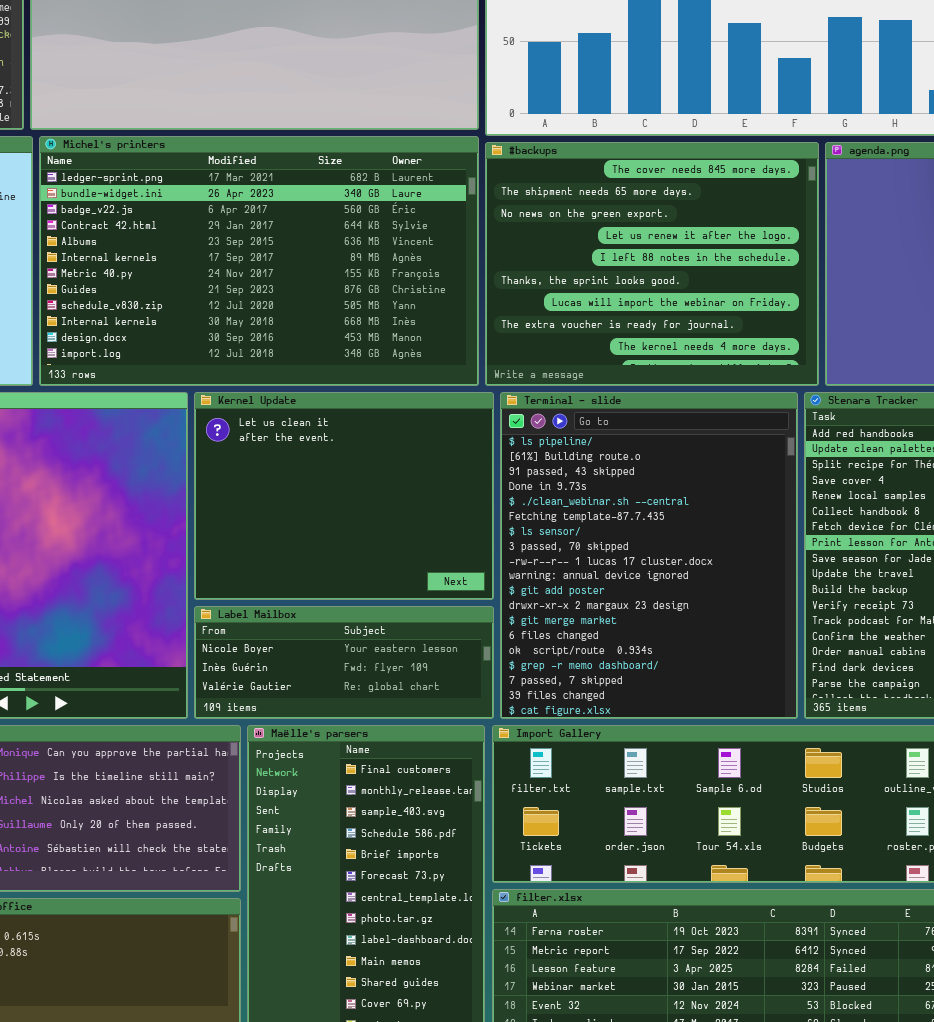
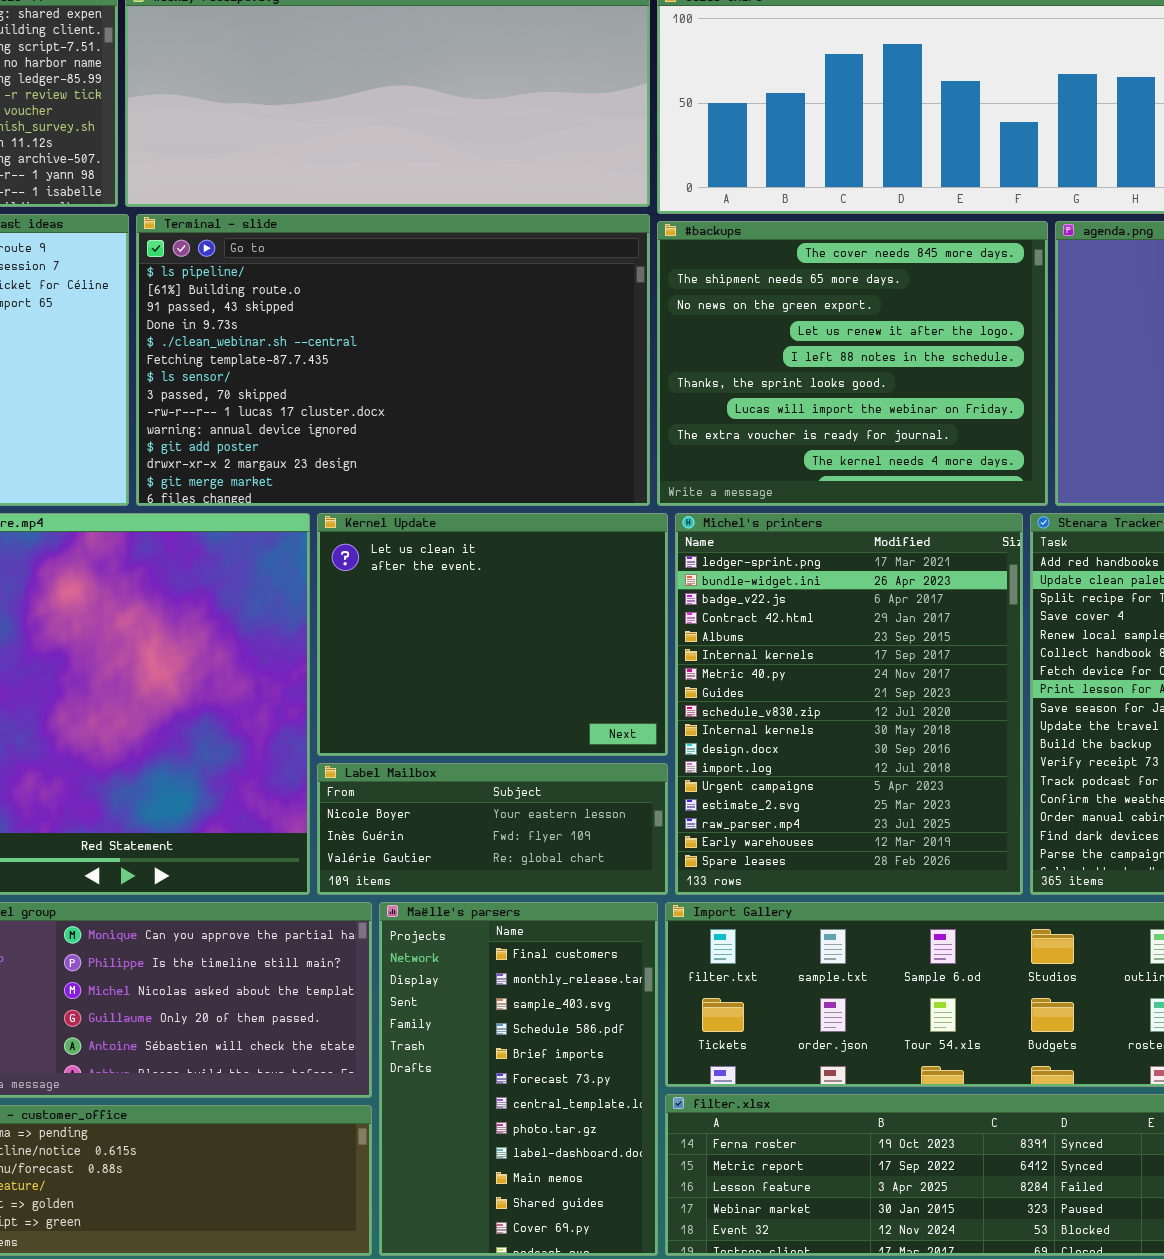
Michel's printers: [39,136,479,386] -> [675,513,1023,895], moved, resized
Terminal - slide: [500,392,798,719] -> [136,214,650,506], moved, resized

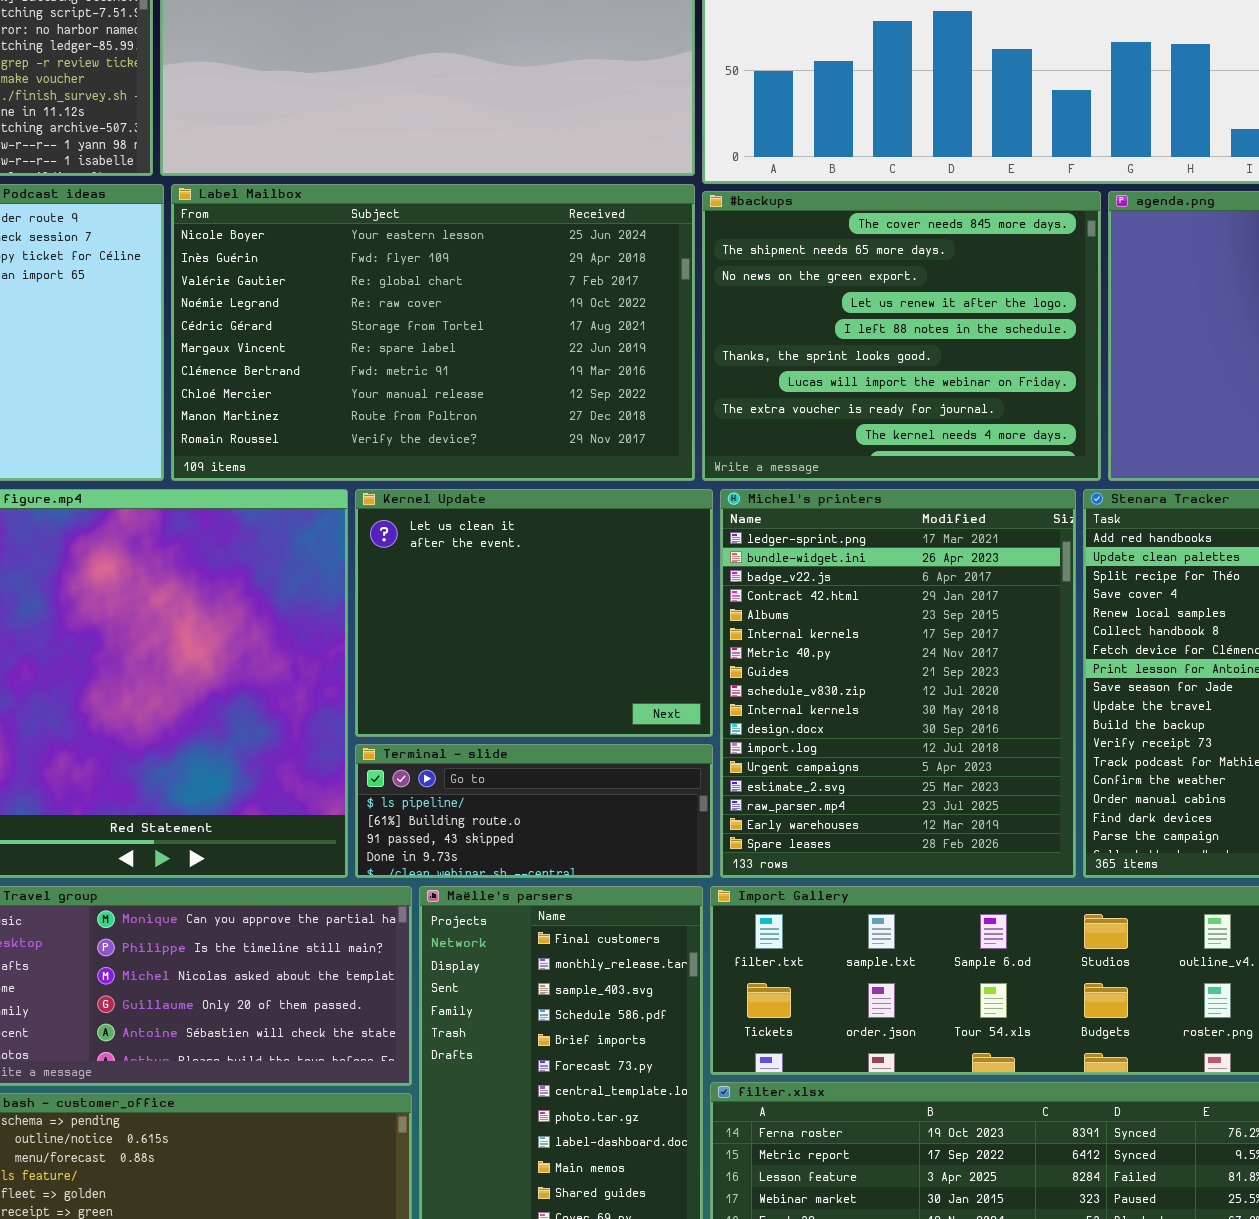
Terminal - slide: [136,214,650,506] -> [355,744,713,878], moved, resized
Label Mailbox: [317,763,668,895] -> [171,184,695,481], moved, resized

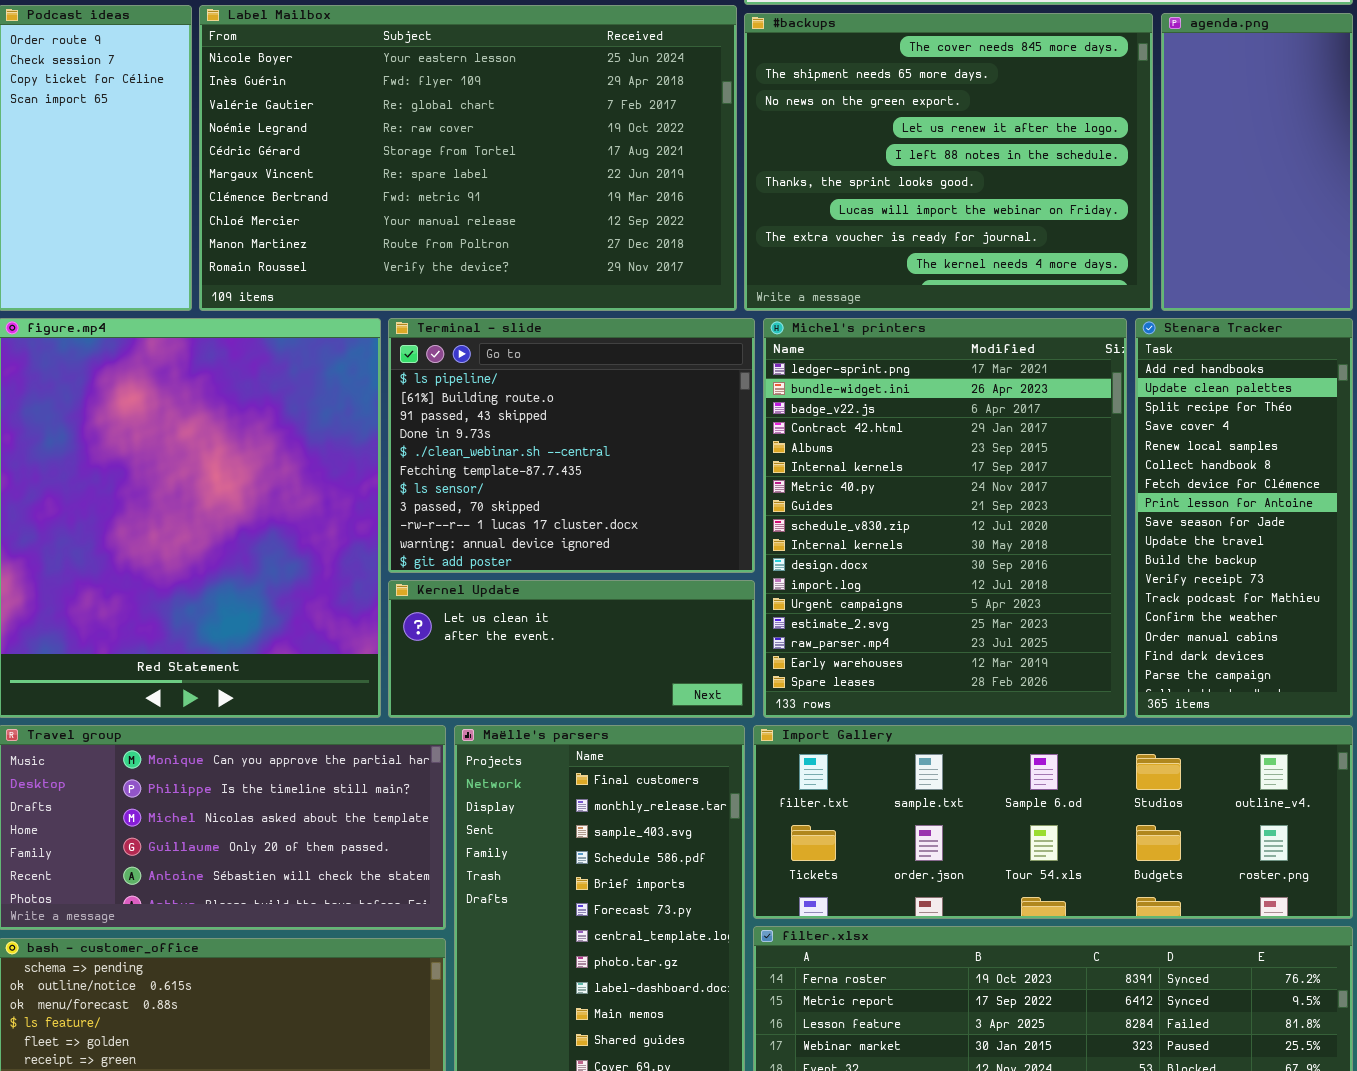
Kernel Update: [355,489,713,737] -> [388,580,755,718], moved, resized
Terminal - slide: [355,744,713,878] -> [388,318,755,573], moved, resized

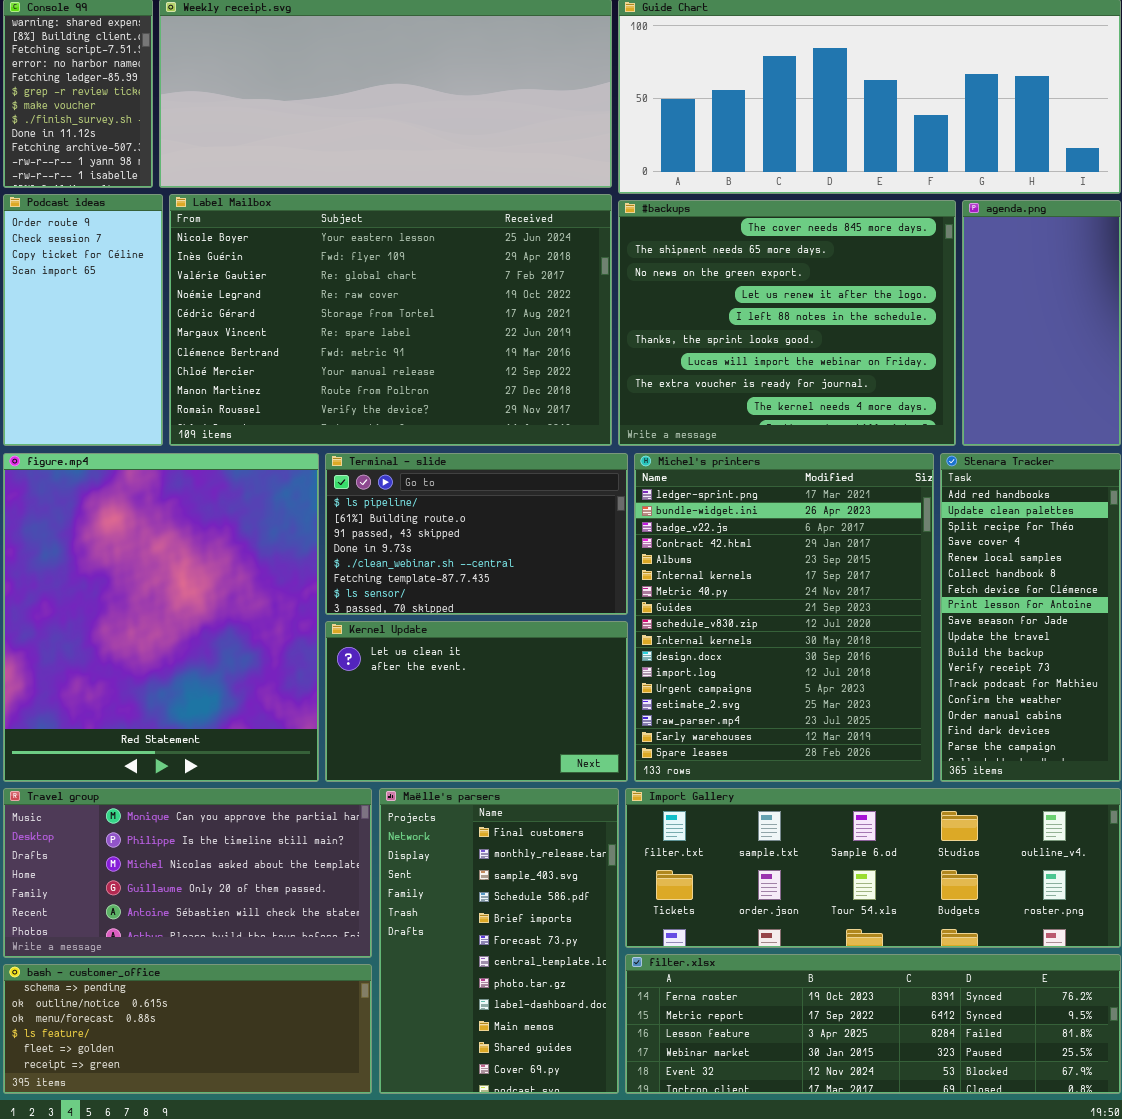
Terminal - slide: [388,318,755,573] -> [325,453,628,615], resized
Kernel Update: [388,580,755,718] -> [325,621,628,782], resized

